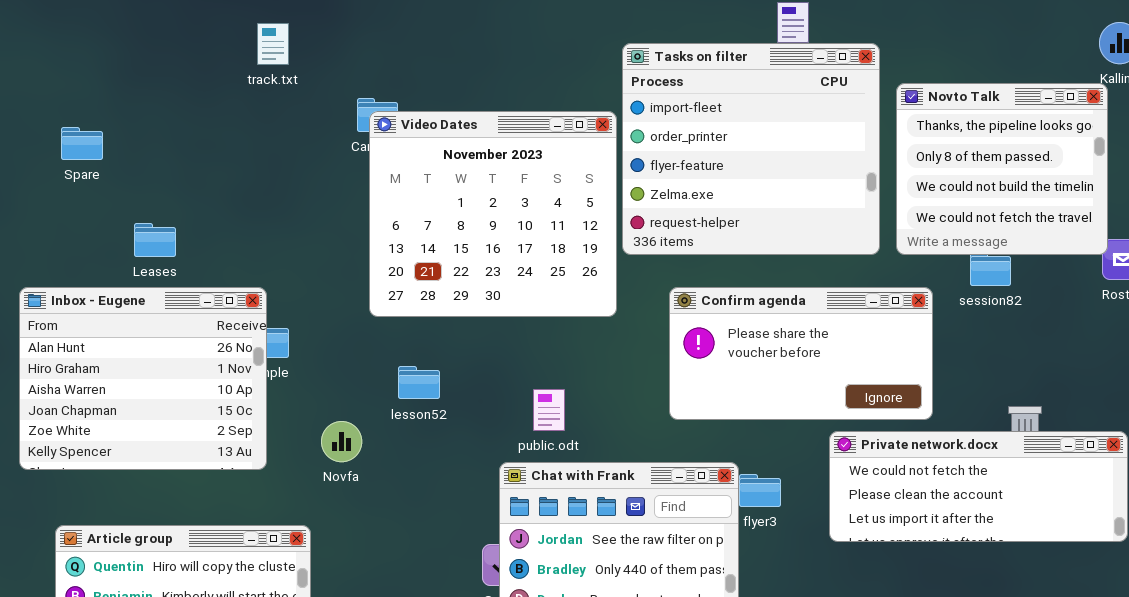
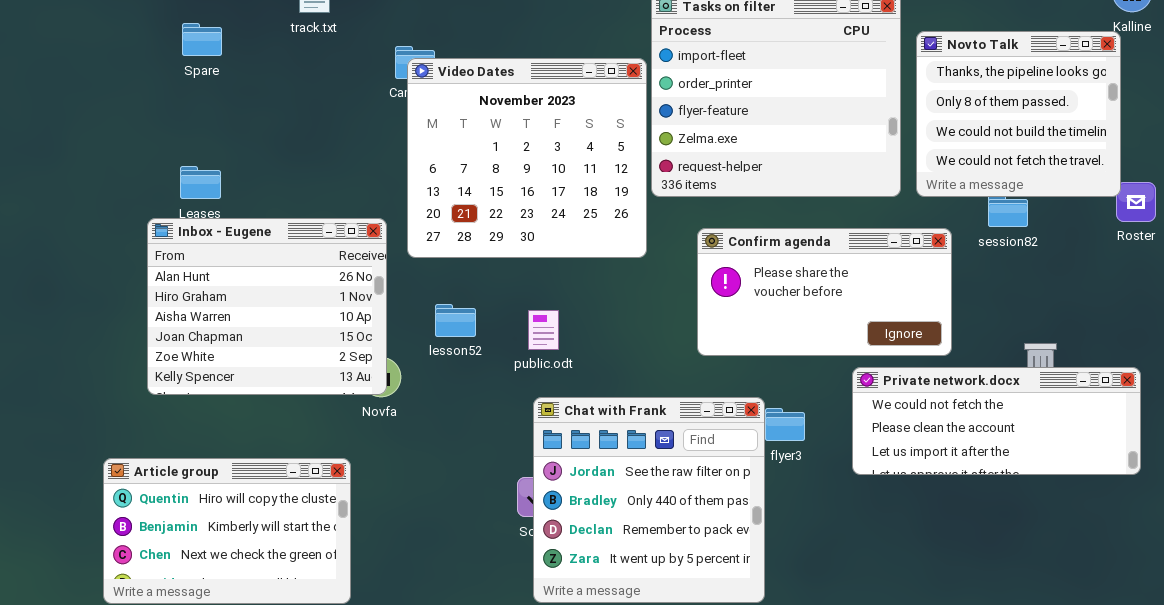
Spare: [61,127,103,160] -> [182,23,222,56], moved
Inbox - Eugene: [19,287,267,470] -> [147,218,387,395], moved
public.odt: [533,389,565,431] -> [528,310,559,350], moved

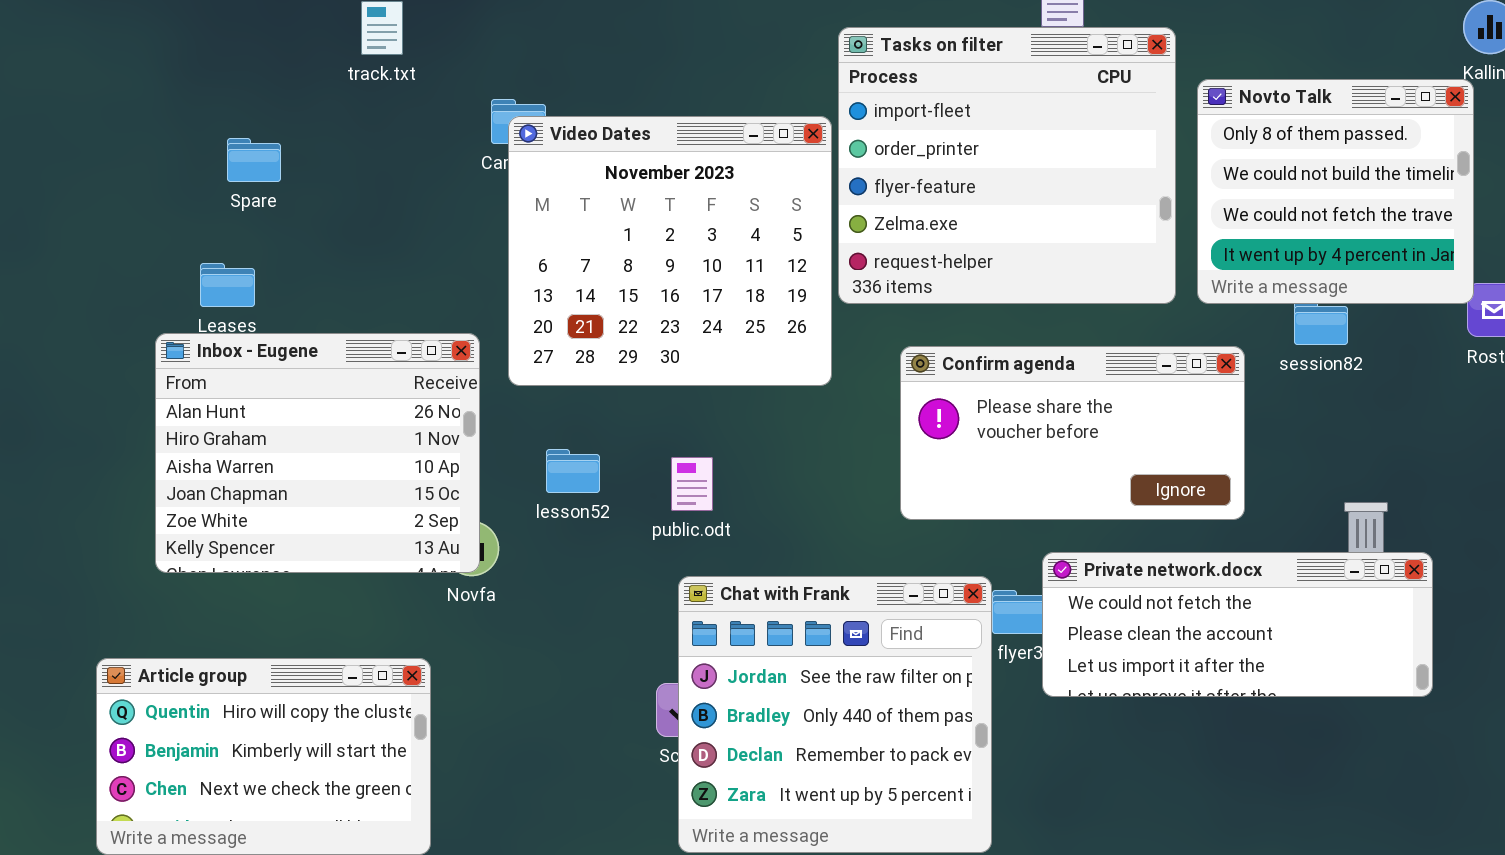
Spare: [182,23,222,56] -> [227,138,281,182], moved
Novto Talk: [916,31,1121,197] -> [1197,79,1474,304], scrolled down 1 row
Private network.docx: [852,367,1141,475] -> [1042,552,1433,697], moved

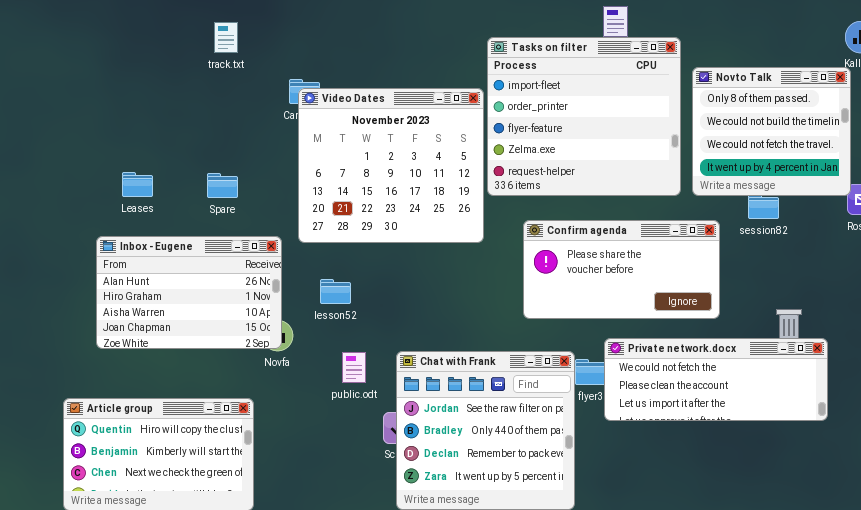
Spare: [227,138,281,182] -> [207,173,238,198], moved
Inbox - Eugene: [155,333,480,573] -> [96,236,282,349], resized
public.odt: [671,457,713,511] -> [342,352,366,383], moved

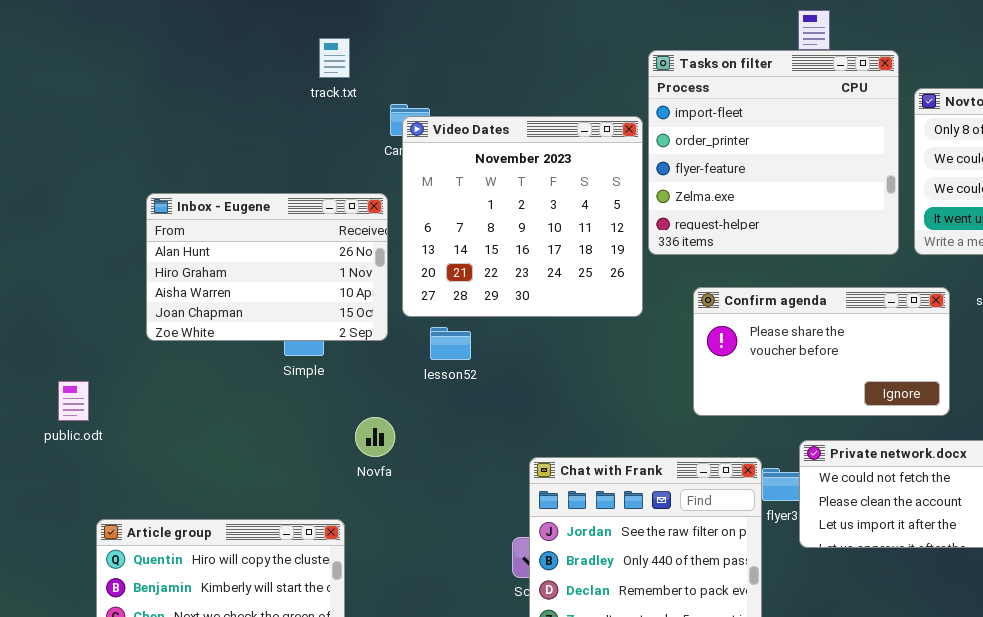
track.txt: [214,22,238,53] -> [319,38,350,78], moved
Inbox - Eugene: [96,236,282,349] -> [146,193,388,341], moved
lesson52: [320,279,351,304] -> [430,327,471,360], moved
public.odt: [342,352,366,383] -> [58,381,89,421], moved

